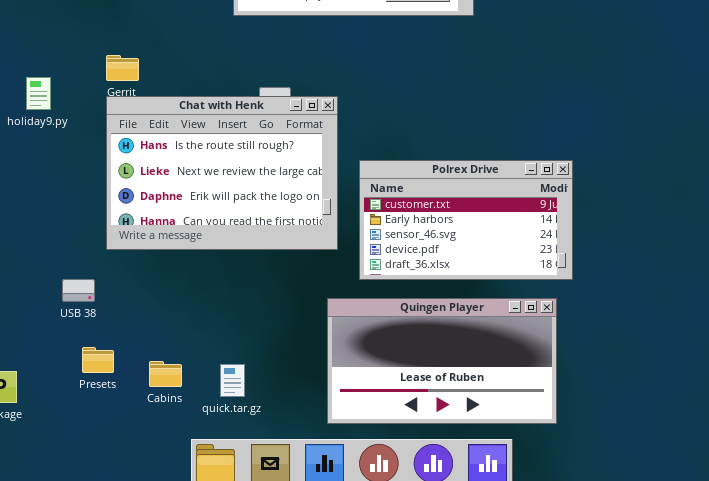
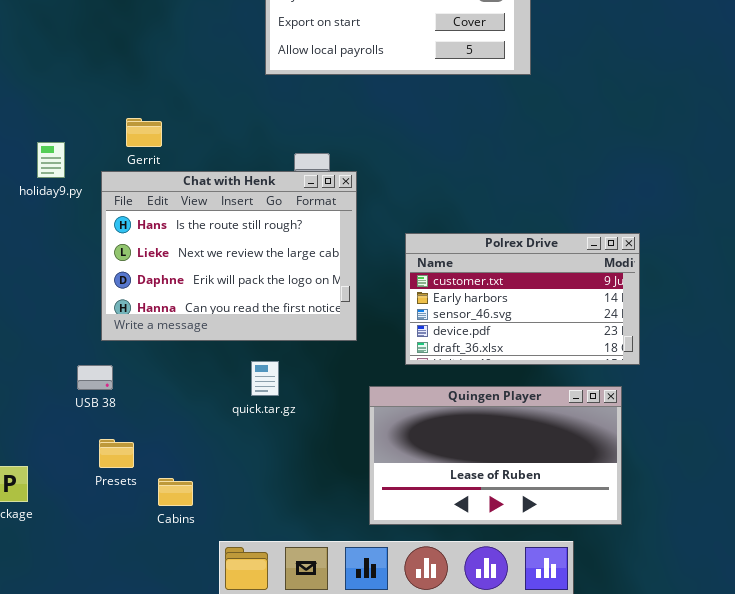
Chat with Henk: [106,96,338,250] -> [101,171,357,341], moved
Cabins: [149,361,182,387] -> [158,478,193,506], moved
quick.tar.gz: [220,364,245,397] -> [251,361,279,396], moved

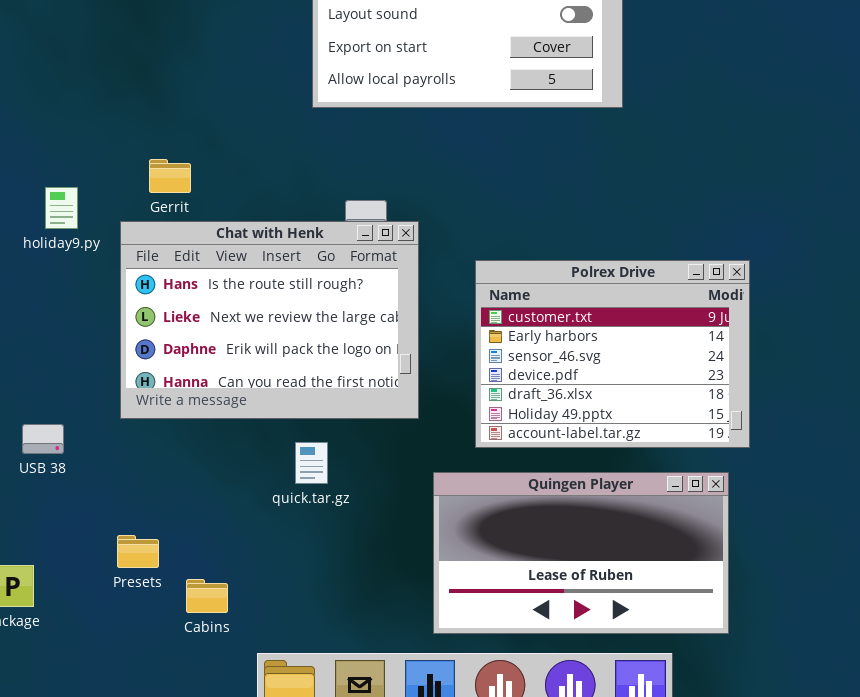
Polrex Drive: [405,233,640,365] -> [475,260,750,448], resized
USB 38: [77,365,113,390] -> [22,424,64,454], moved

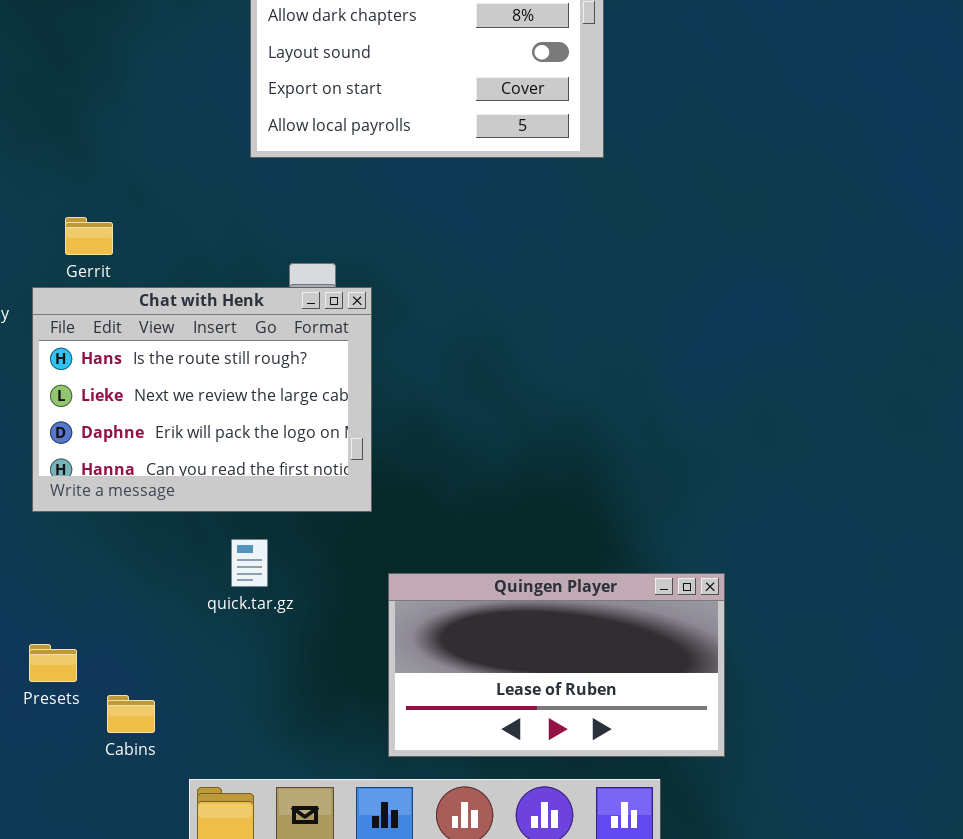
Polrex Drive: [475,260,750,448] -> none, closed

